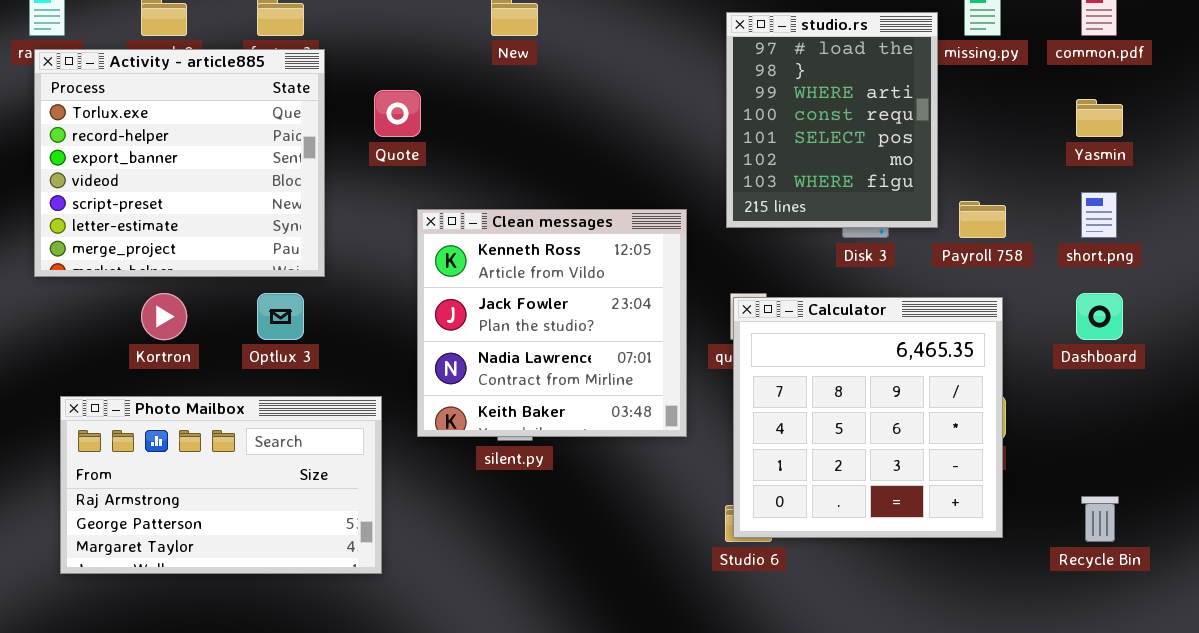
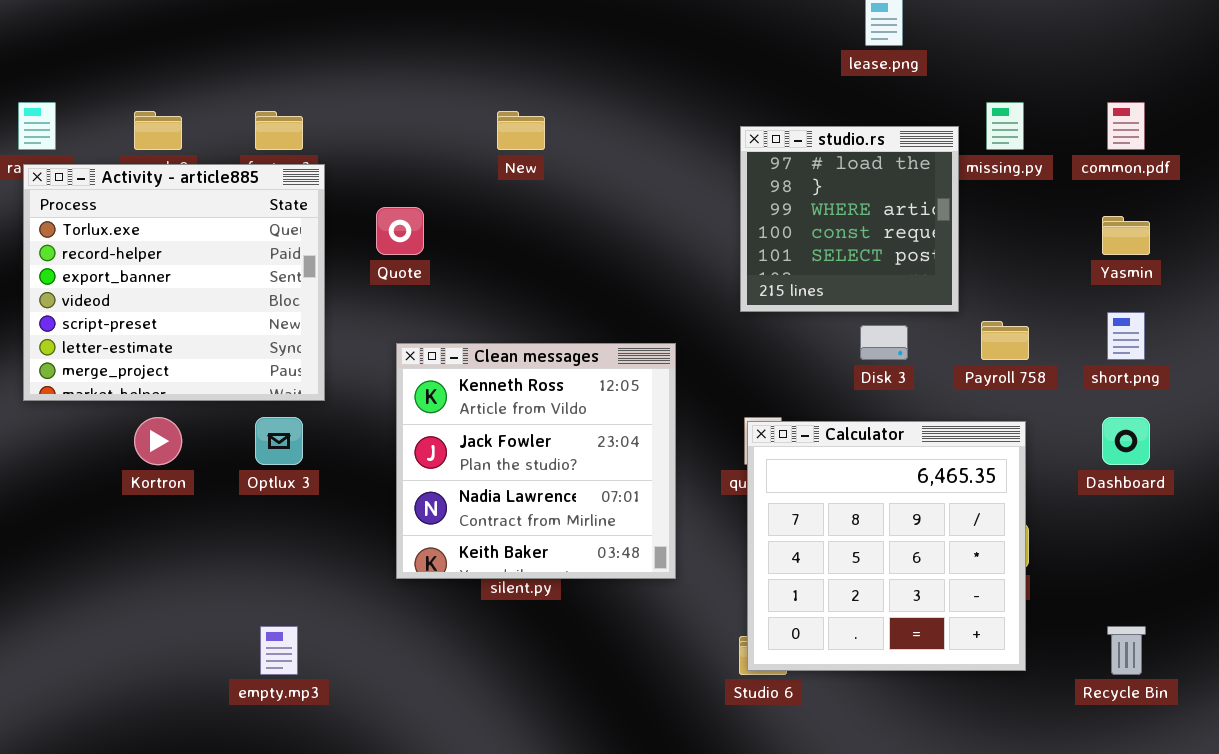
studio.rs: [726,12,938,228] -> [740,126,959,312], resized
Clean messages: [417,209,687,437] -> [396,343,676,579], moved
Photo Mailbox: [60,396,382,574] -> none, closed

